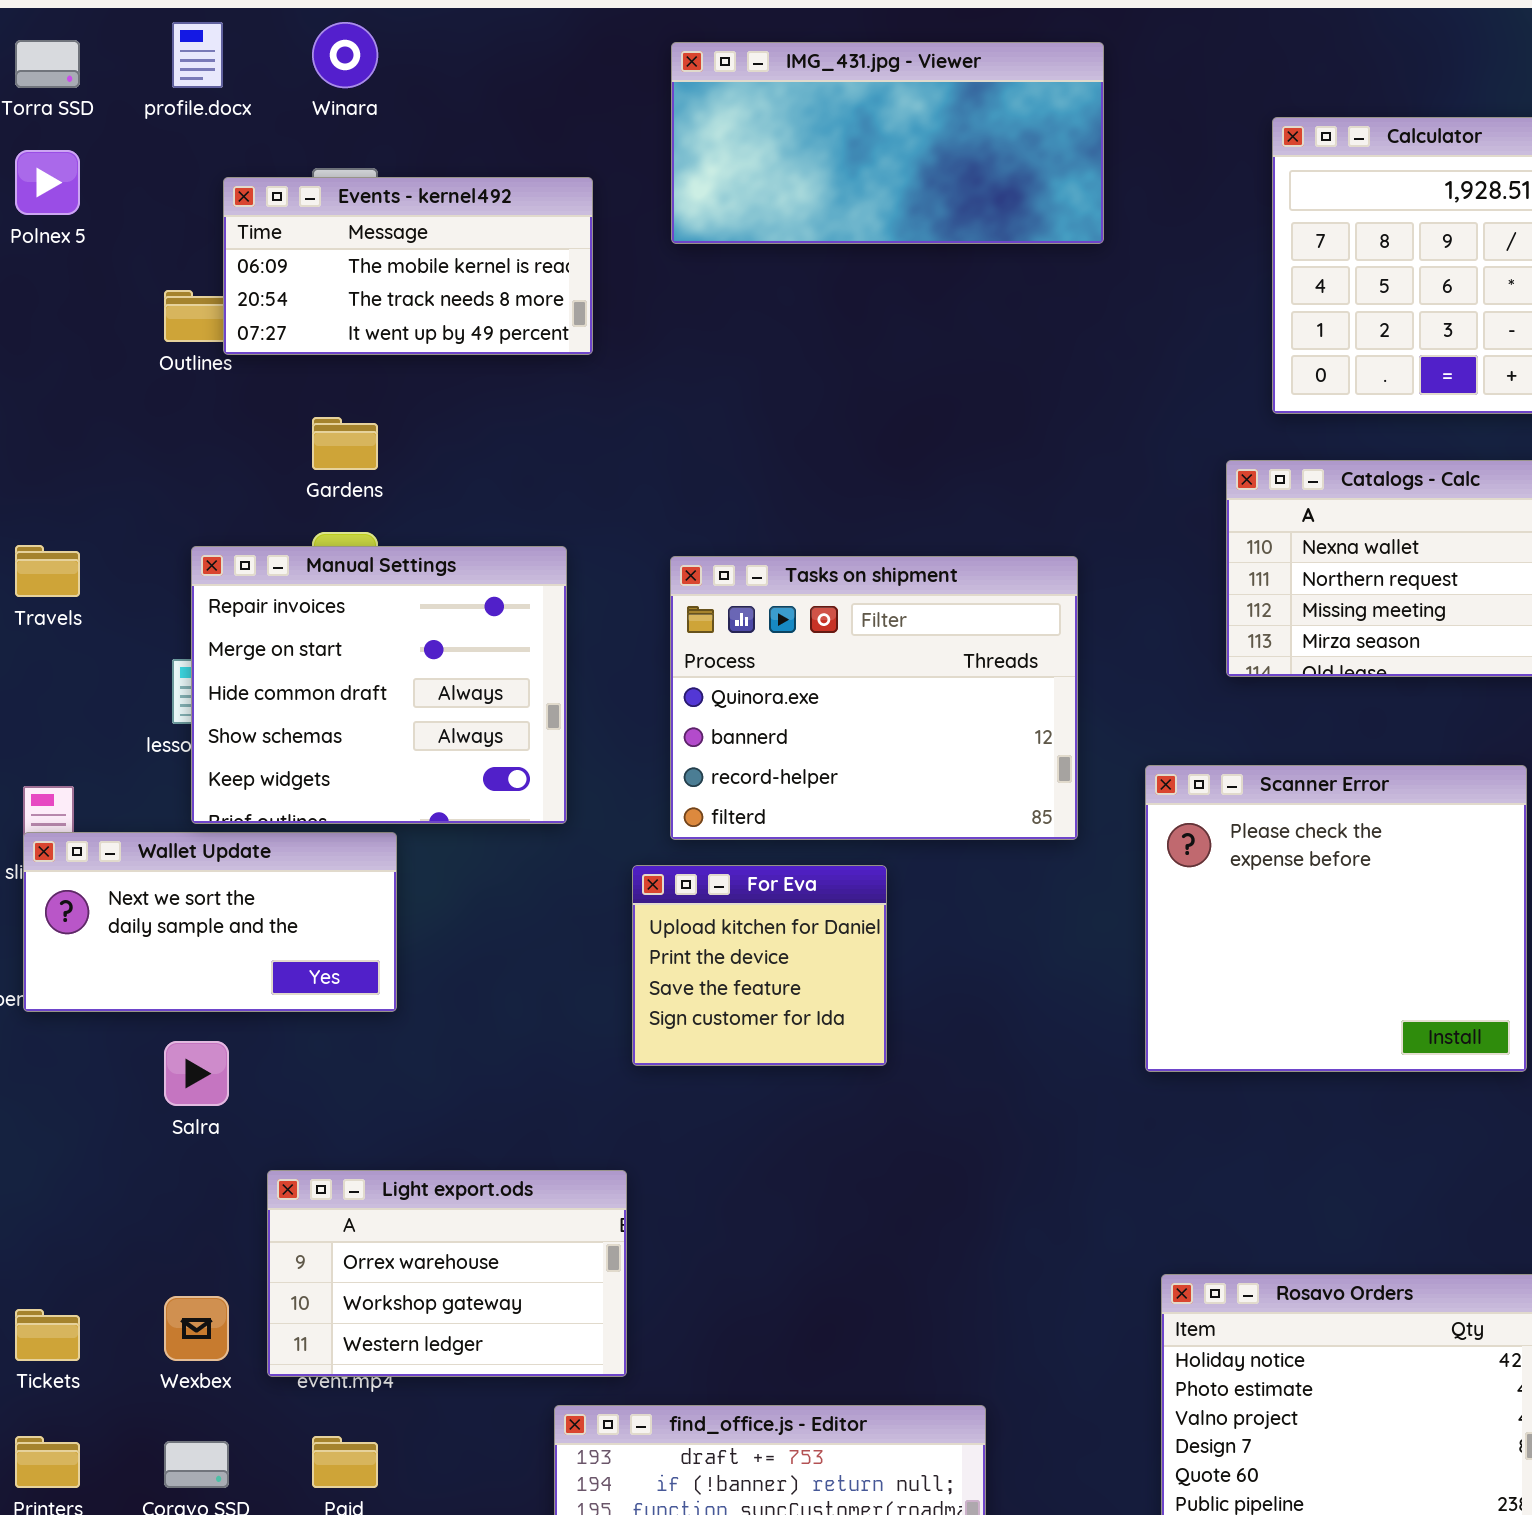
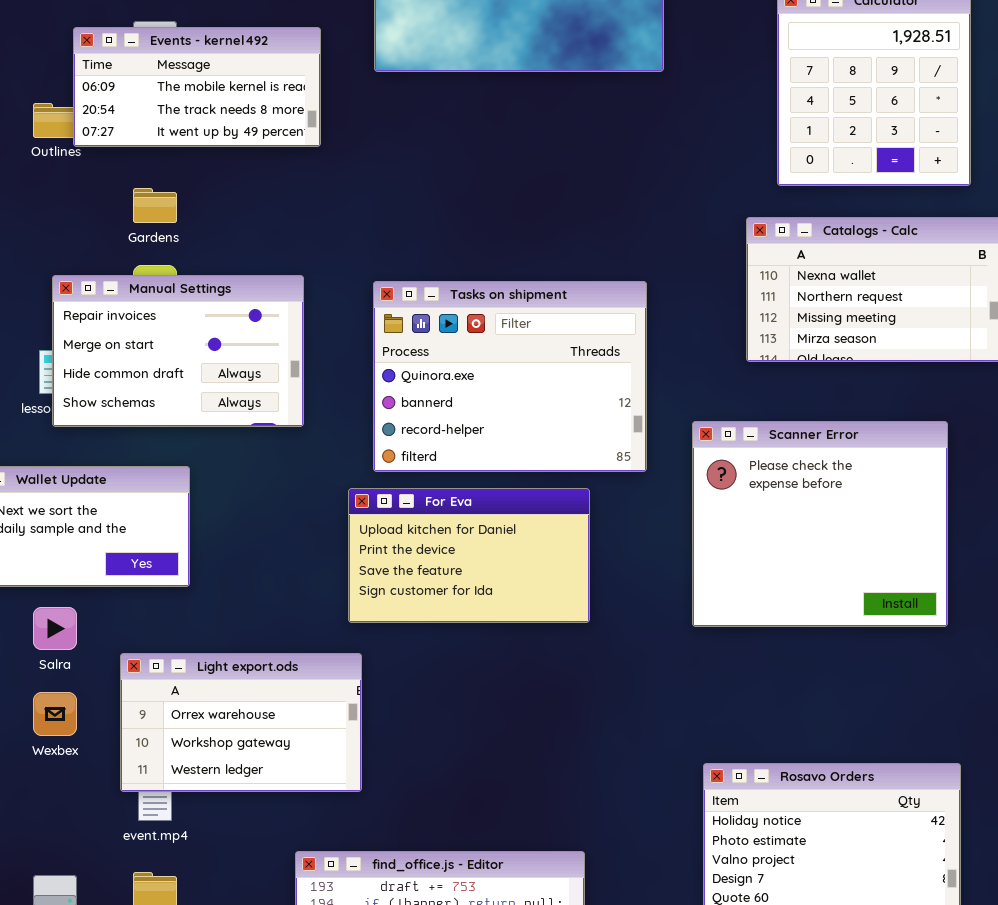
Manual Settings: [191,546,567,824] -> [52,275,304,427], resized
For Eva: [632,865,887,1066] -> [348,488,590,623], resized
Light export.ods: [267,1170,627,1377] -> [120,653,362,792], moved
Wexbex: [164,1296,229,1361] -> [33,692,77,736], moved

